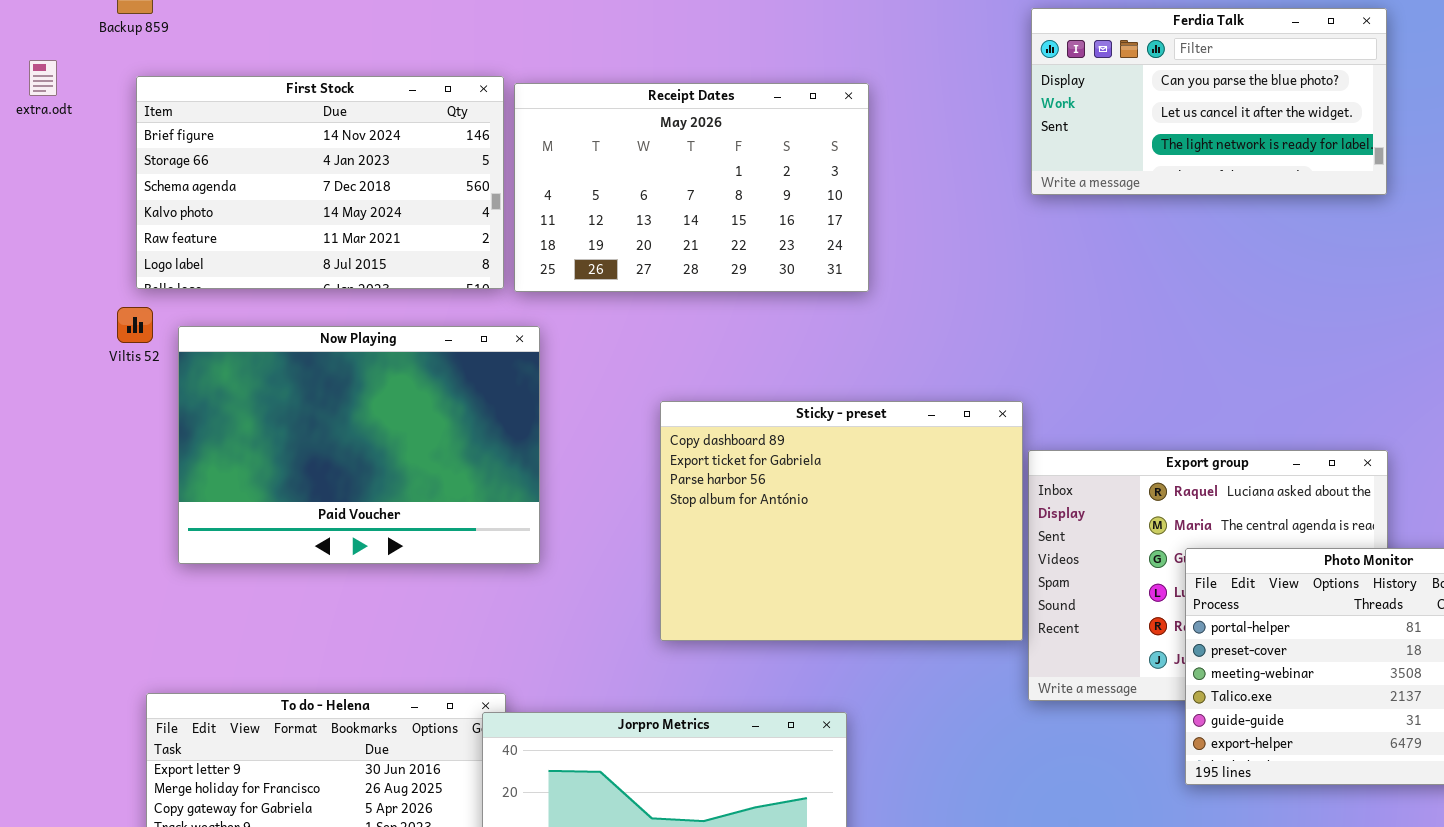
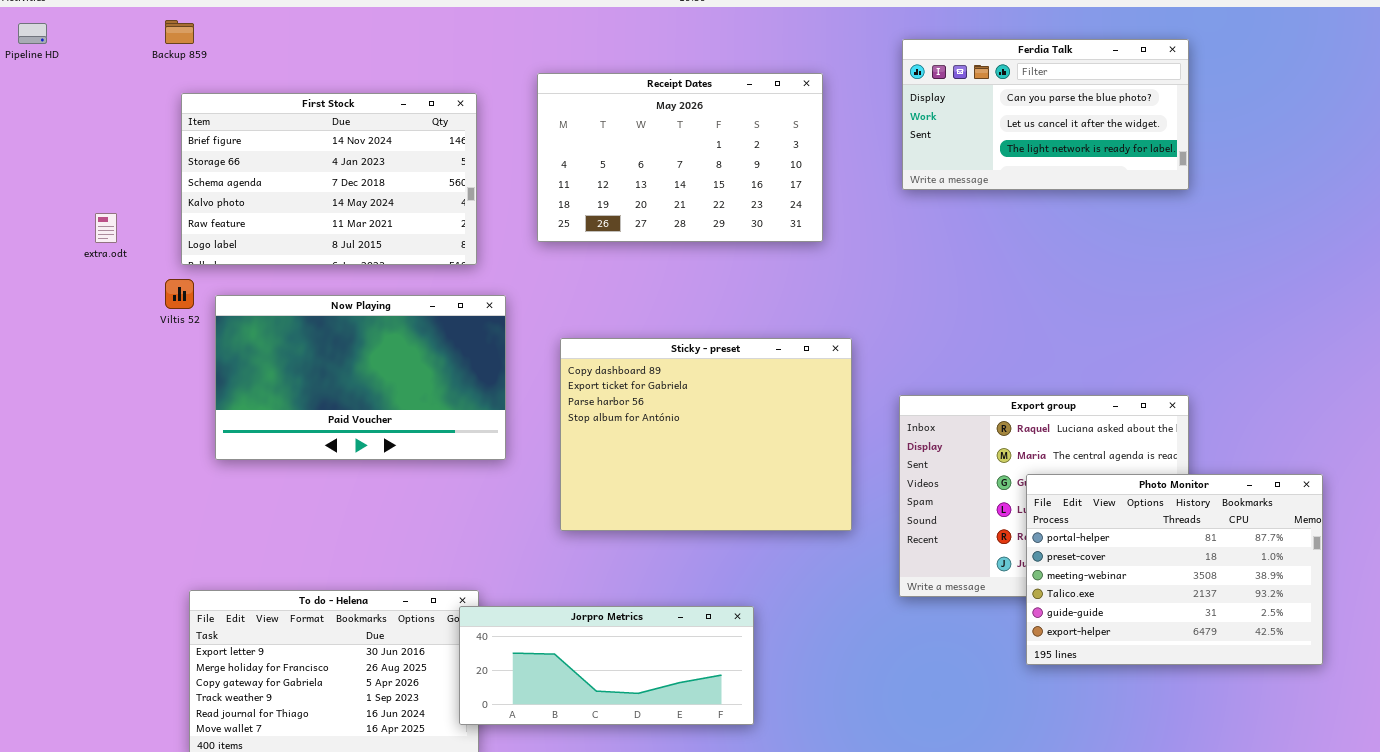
extra.odt: [29,60,57,96] -> [95,213,117,243], moved
Receipt Dates: [514,83,869,292] -> [537,73,823,242], moved
Now Playing: [178,326,540,564] -> [215,295,506,460], resized
Sticky - preset: [660,401,1023,641] -> [560,338,852,531], moved

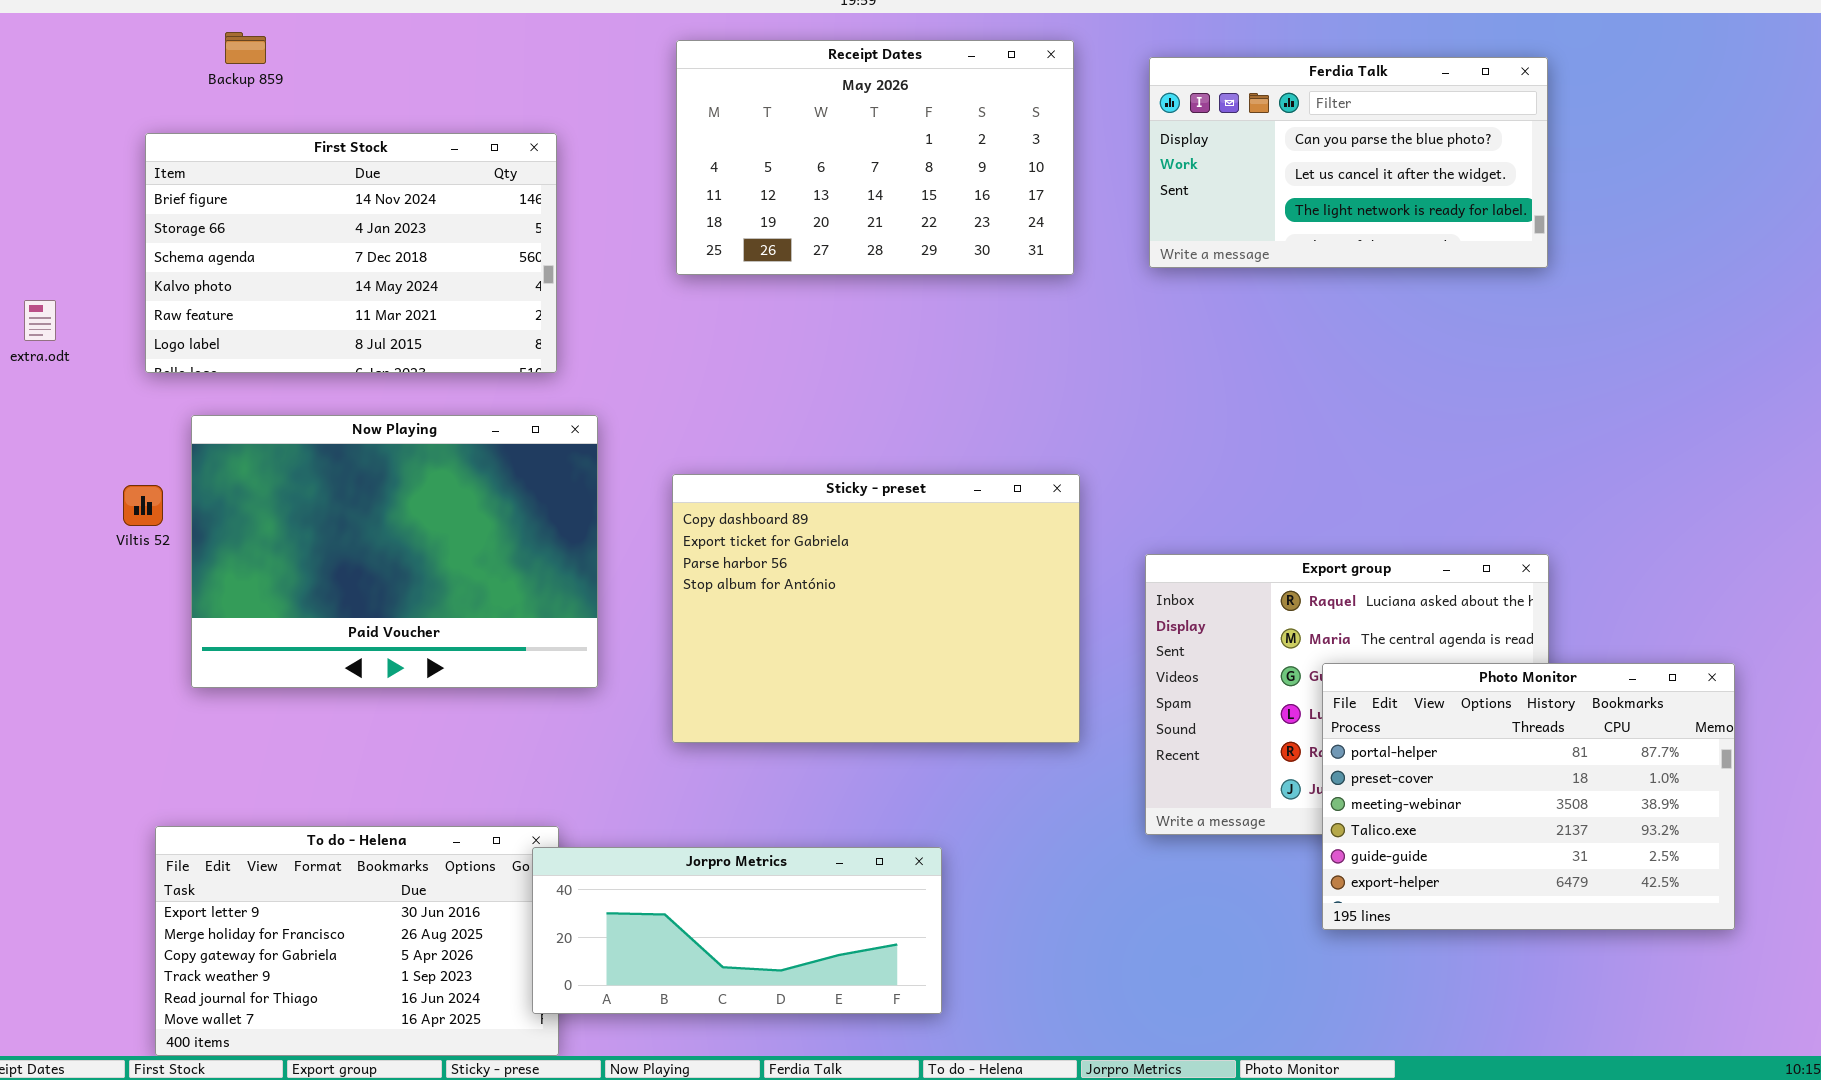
Backup 859: [165,20,194,44] -> [225,32,266,64], moved
Receipt Dates: [537,73,823,242] -> [676,40,1074,275], moved
Viltis 52: [165,279,194,309] -> [123,485,163,526], moved
Now Playing: [215,295,506,460] -> [191,415,598,688], resized

